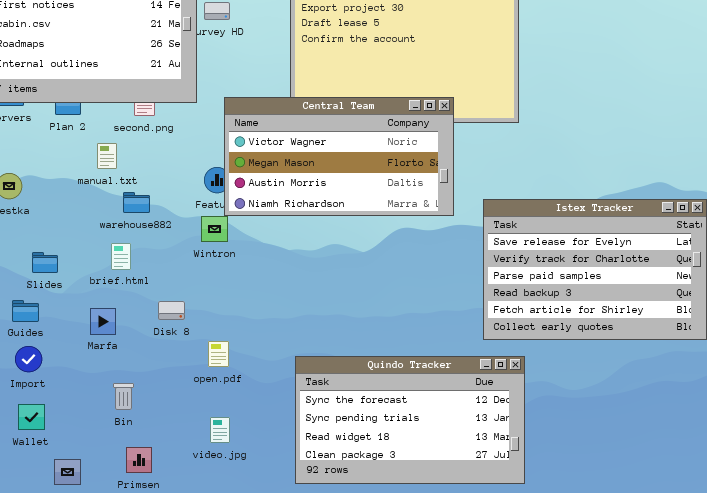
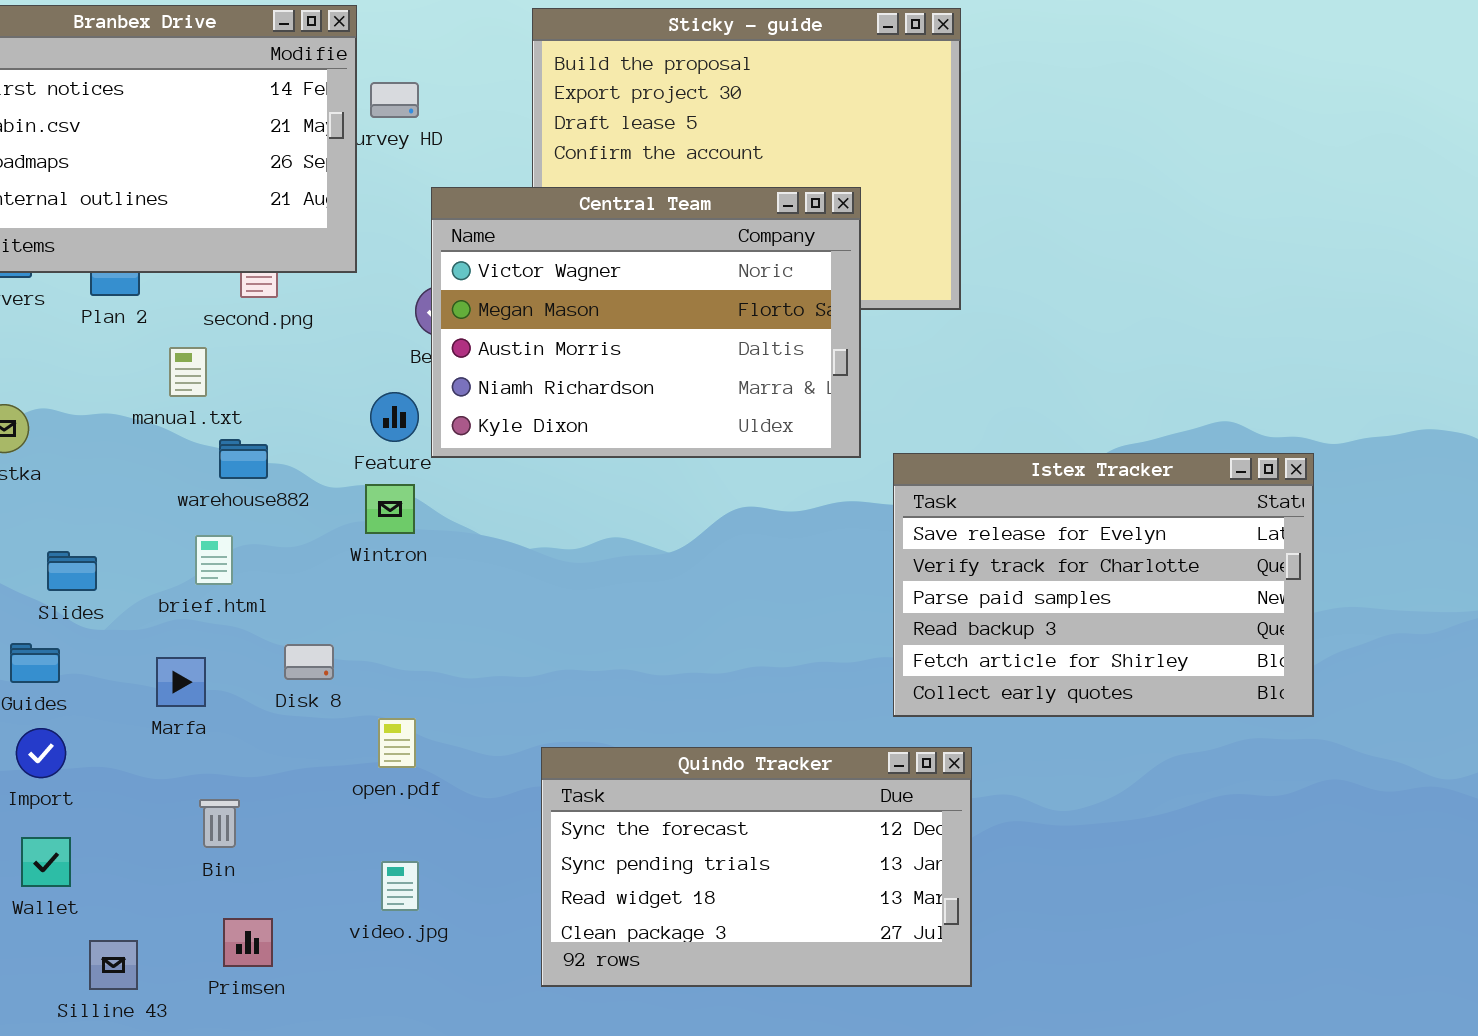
Central Team: [224,97,454,216] -> [431,187,861,458], moved, resized

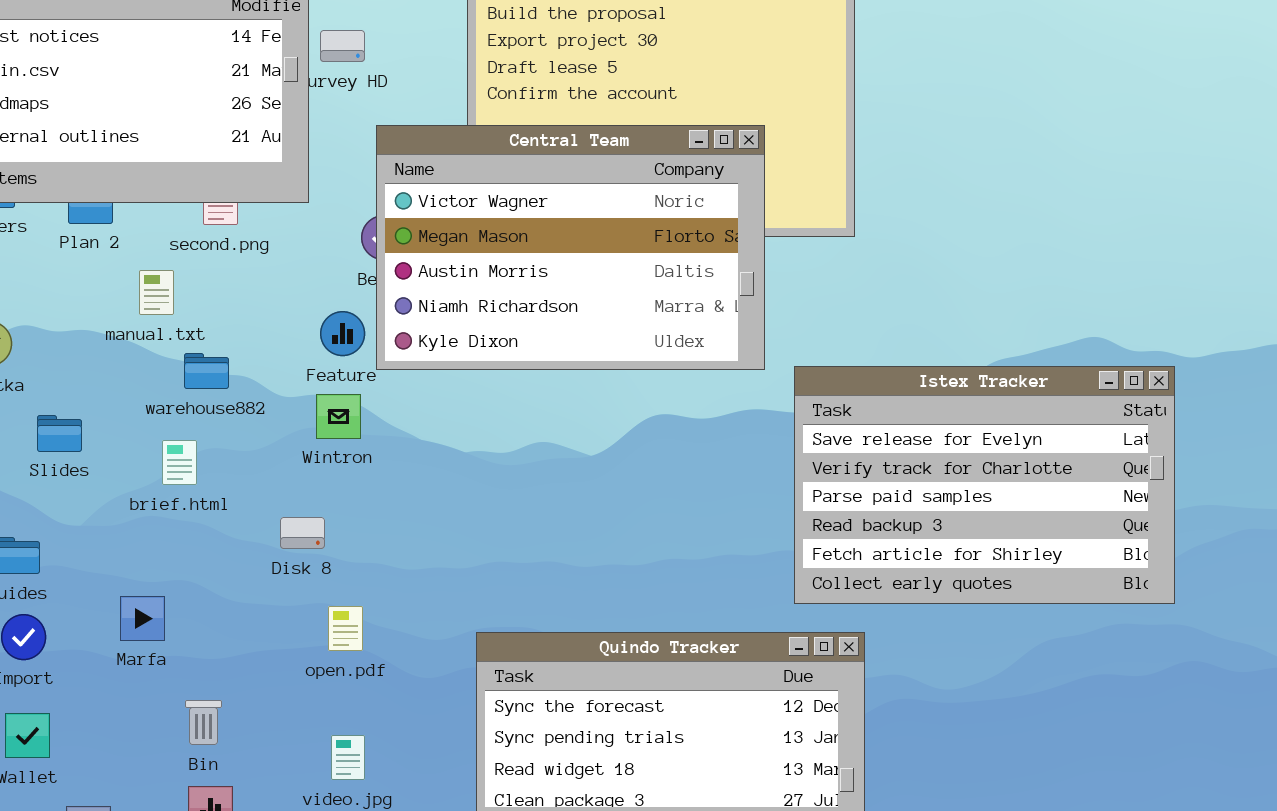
Slides: [47,551,97,591] -> [37,415,82,452], moved
Disk 8: [284,644,334,680] -> [280,517,325,549], moved
Marfa: [156,657,206,707] -> [120,596,165,641], moved
Bin: [199,799,240,848] -> [185,700,222,745], moved

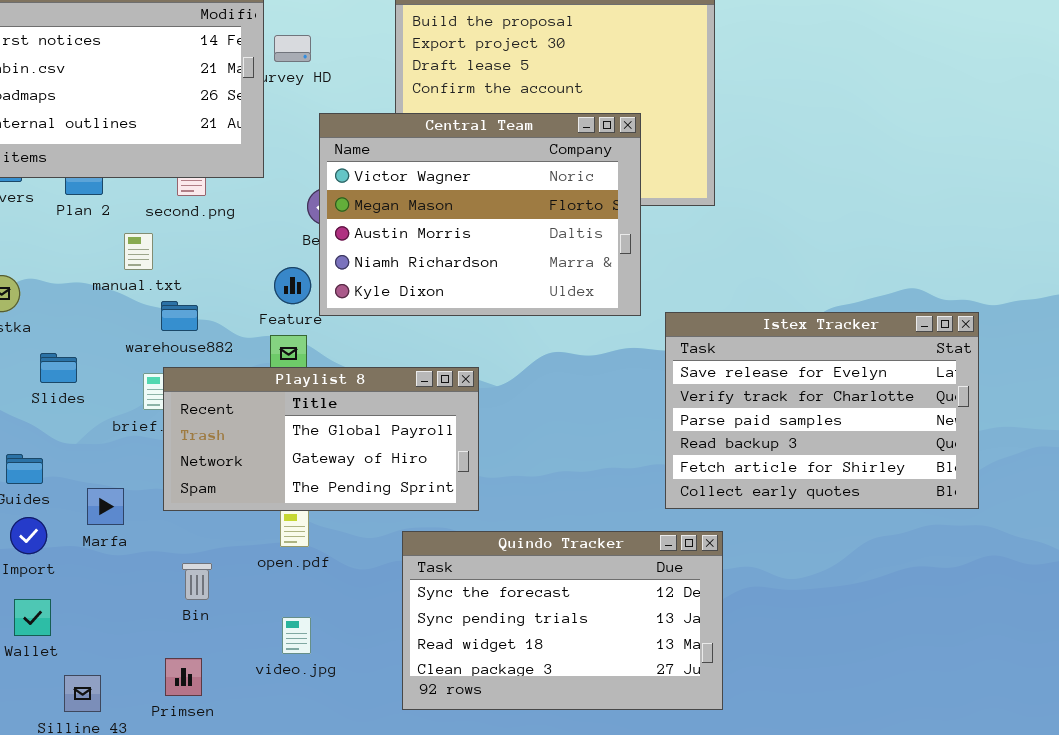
Playlist 8: none -> [163,367,479,511], opened
Marfa: [120,596,165,641] -> [87,488,124,525], moved
Bin: [185,700,222,745] -> [182,563,212,600], moved

